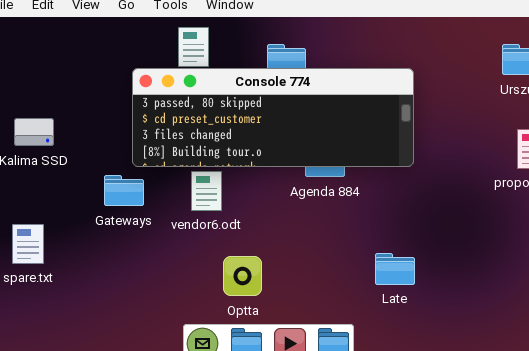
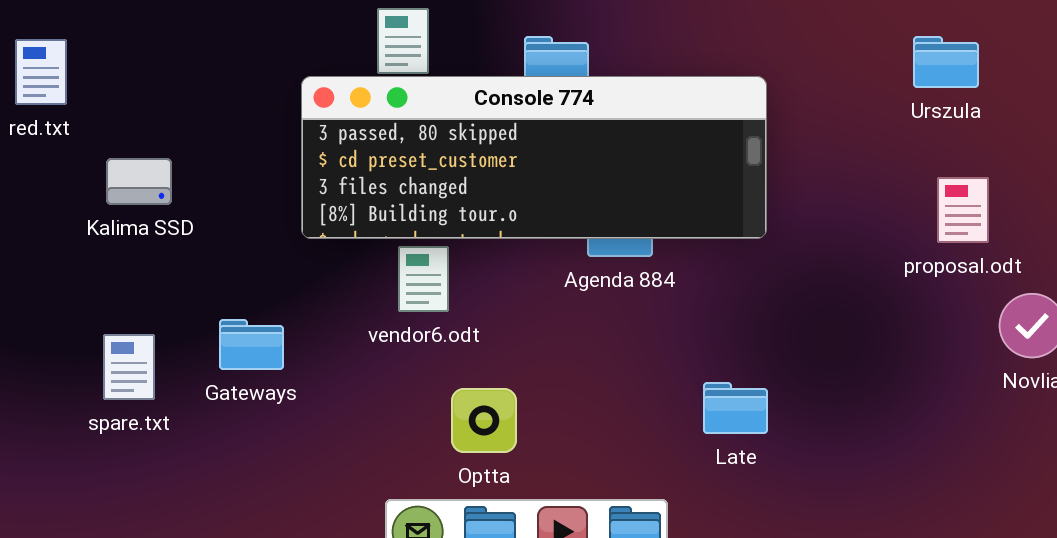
Gateways: [104,175,144,206] -> [219,319,284,370], moved

